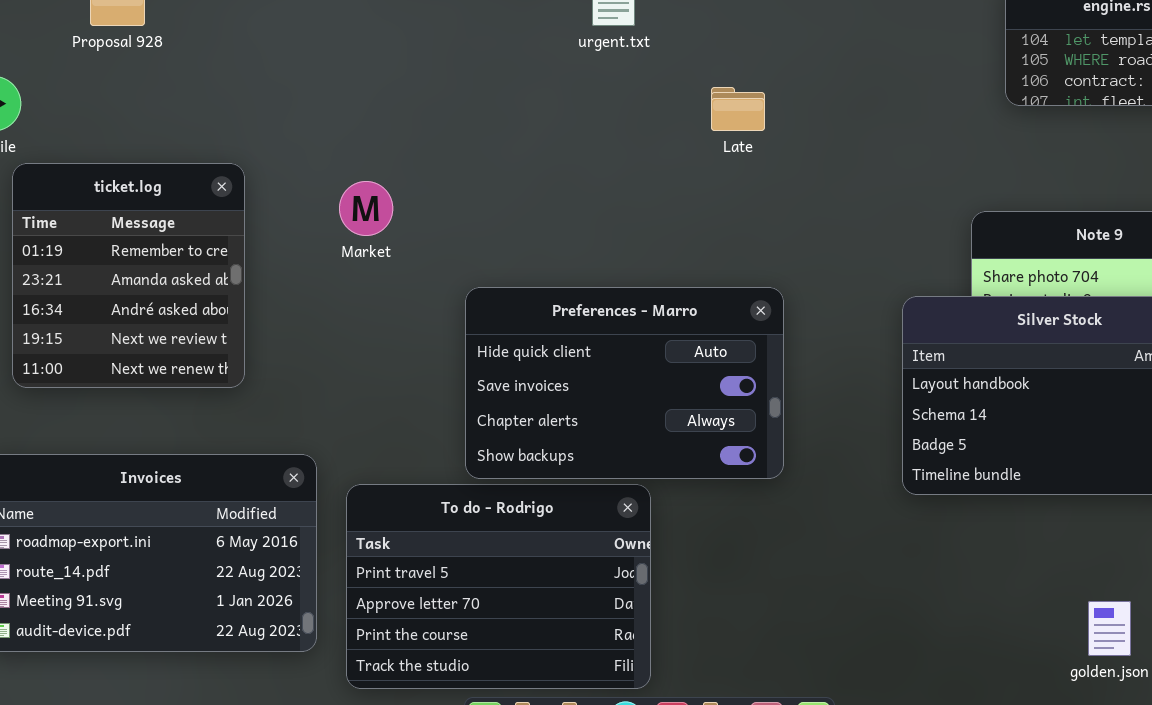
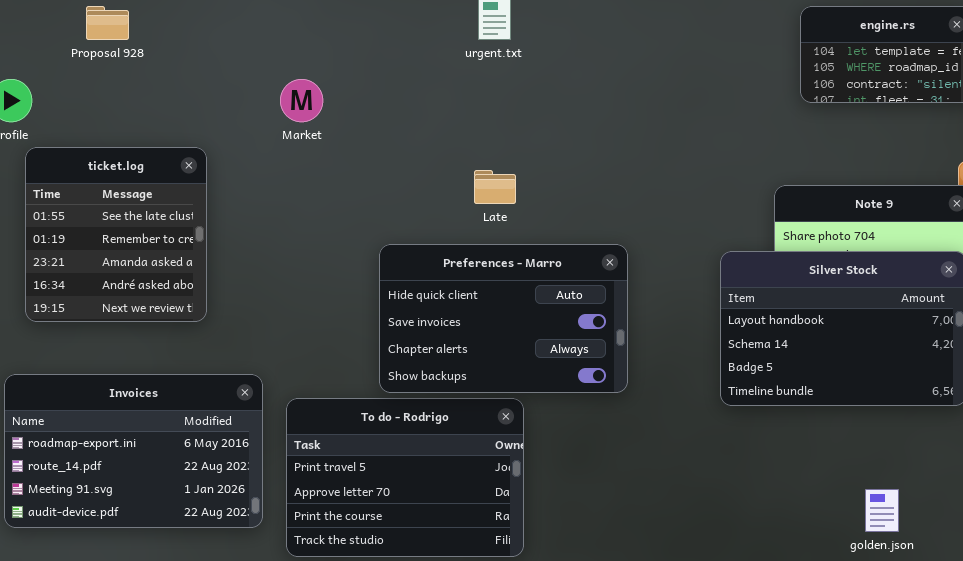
Late: [711,87,765,131] -> [474,170,516,204], moved
ticket.log: [12,163,245,388] -> [25,147,207,322], scrolled up 1 row
Market: [339,181,393,236] -> [280,79,323,122], moved

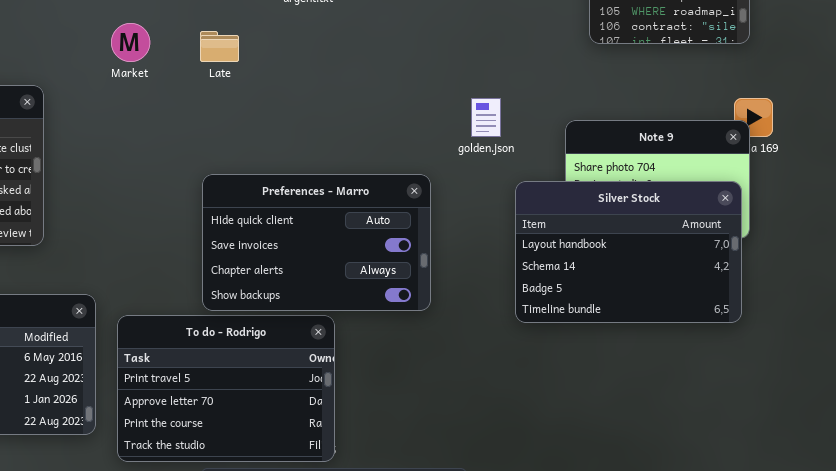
Late: [474,170,516,204] -> [200,31,239,62], moved
golden.json: [865,489,899,532] -> [471,98,501,137], moved

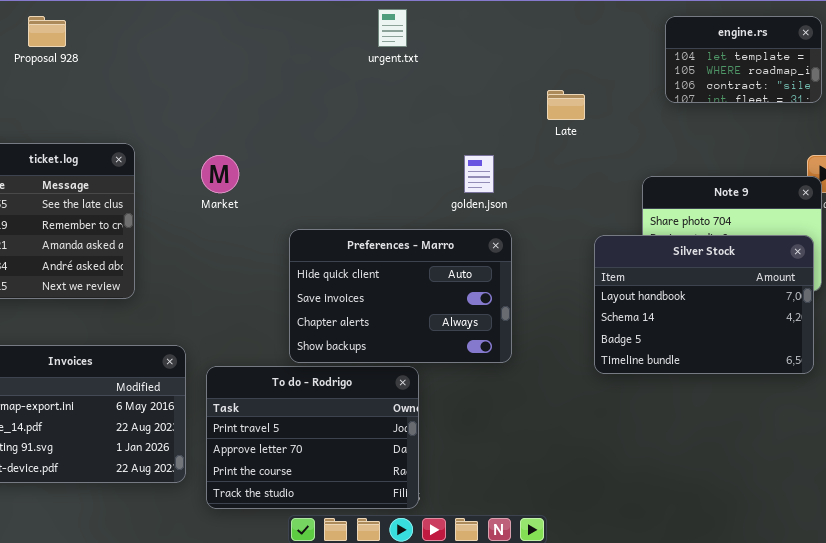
Market: [111,23,150,62] -> [201,155,239,193], moved
Late: [200,31,239,62] -> [547,90,585,120], moved
golden.json: [471,98,501,137] -> [464,155,494,193], moved

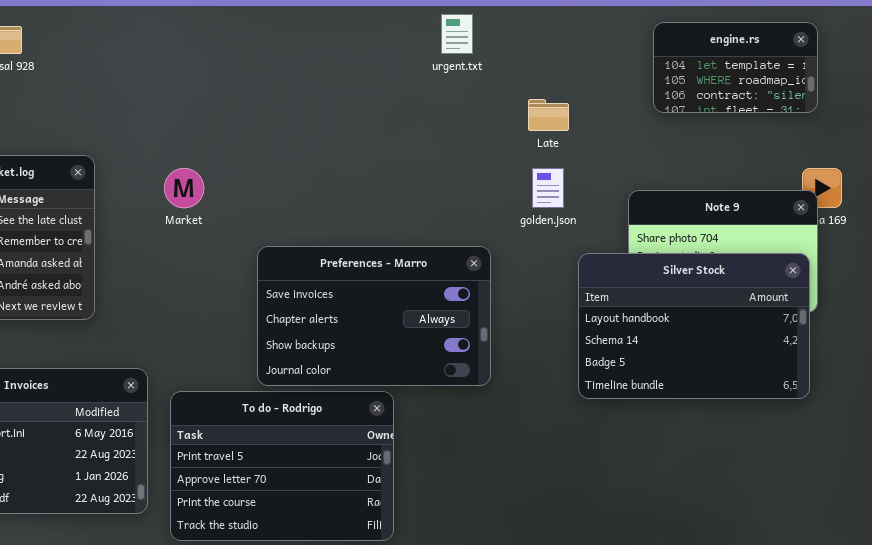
urgent.txt: [378,9,407,47] -> [441,14,473,54], moved
golden.json: [464,155,494,193] -> [532,168,564,208], moved
Preferences - Marro: [289,229,512,363] -> [257,246,491,386], scrolled down 1 row

